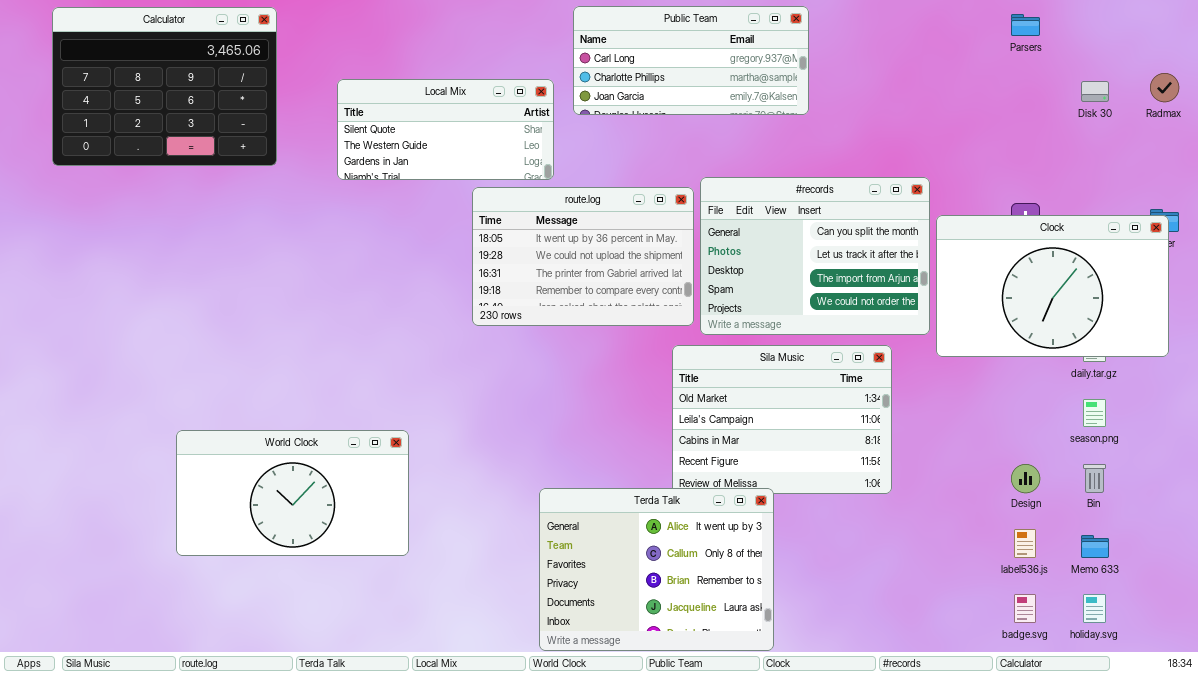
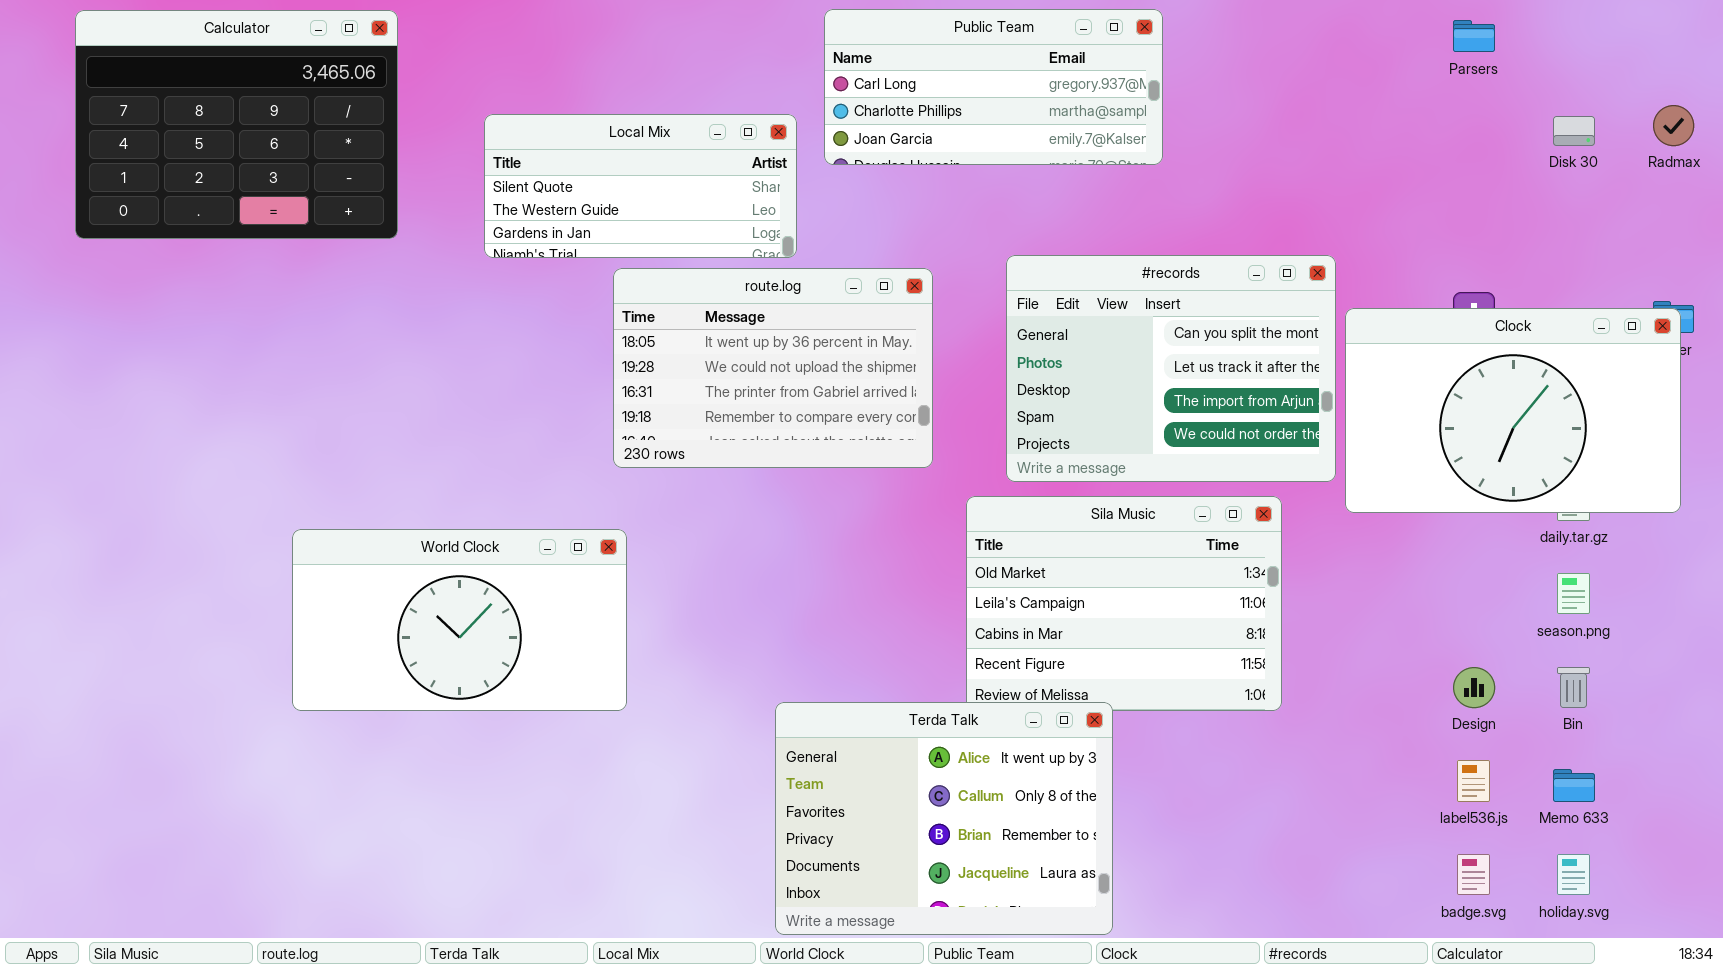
route.log: [472,187,694,326] -> [613,268,933,468], moved
World Clock: [176,430,409,556] -> [292,529,627,711], moved

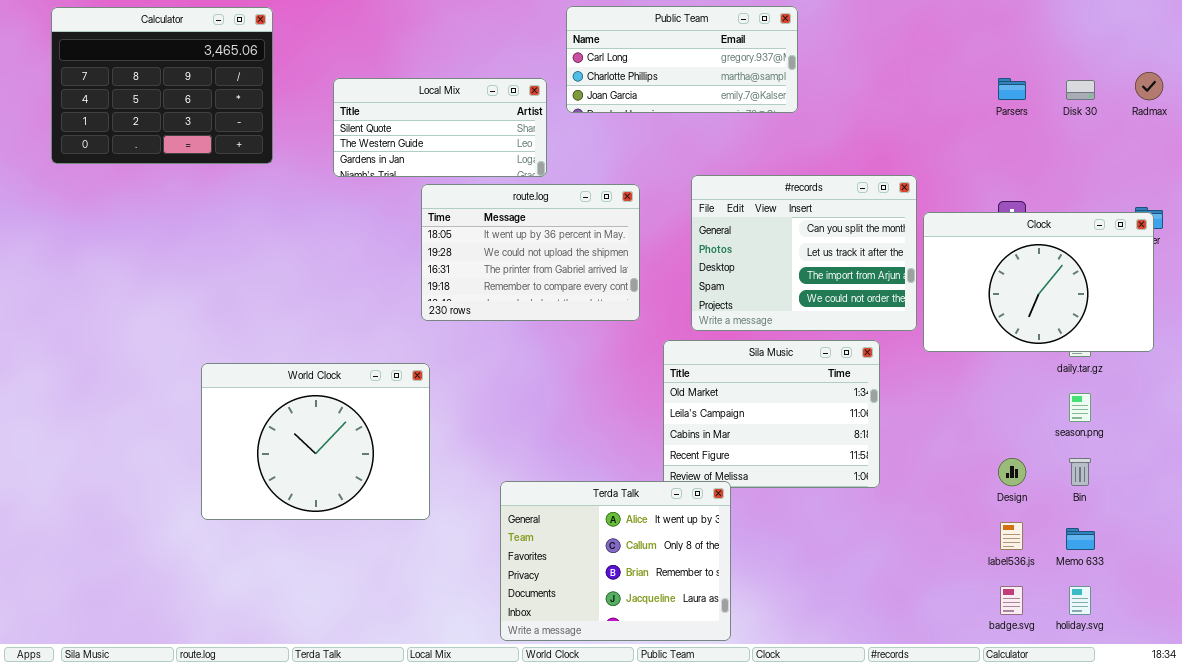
Parsers: [1453,20,1495,52] -> [998,78,1026,100], moved
World Clock: [292,529,627,711] -> [201,363,430,520], resized
Terda Talk: [775,702,1113,935] -> [500,481,731,641], moved

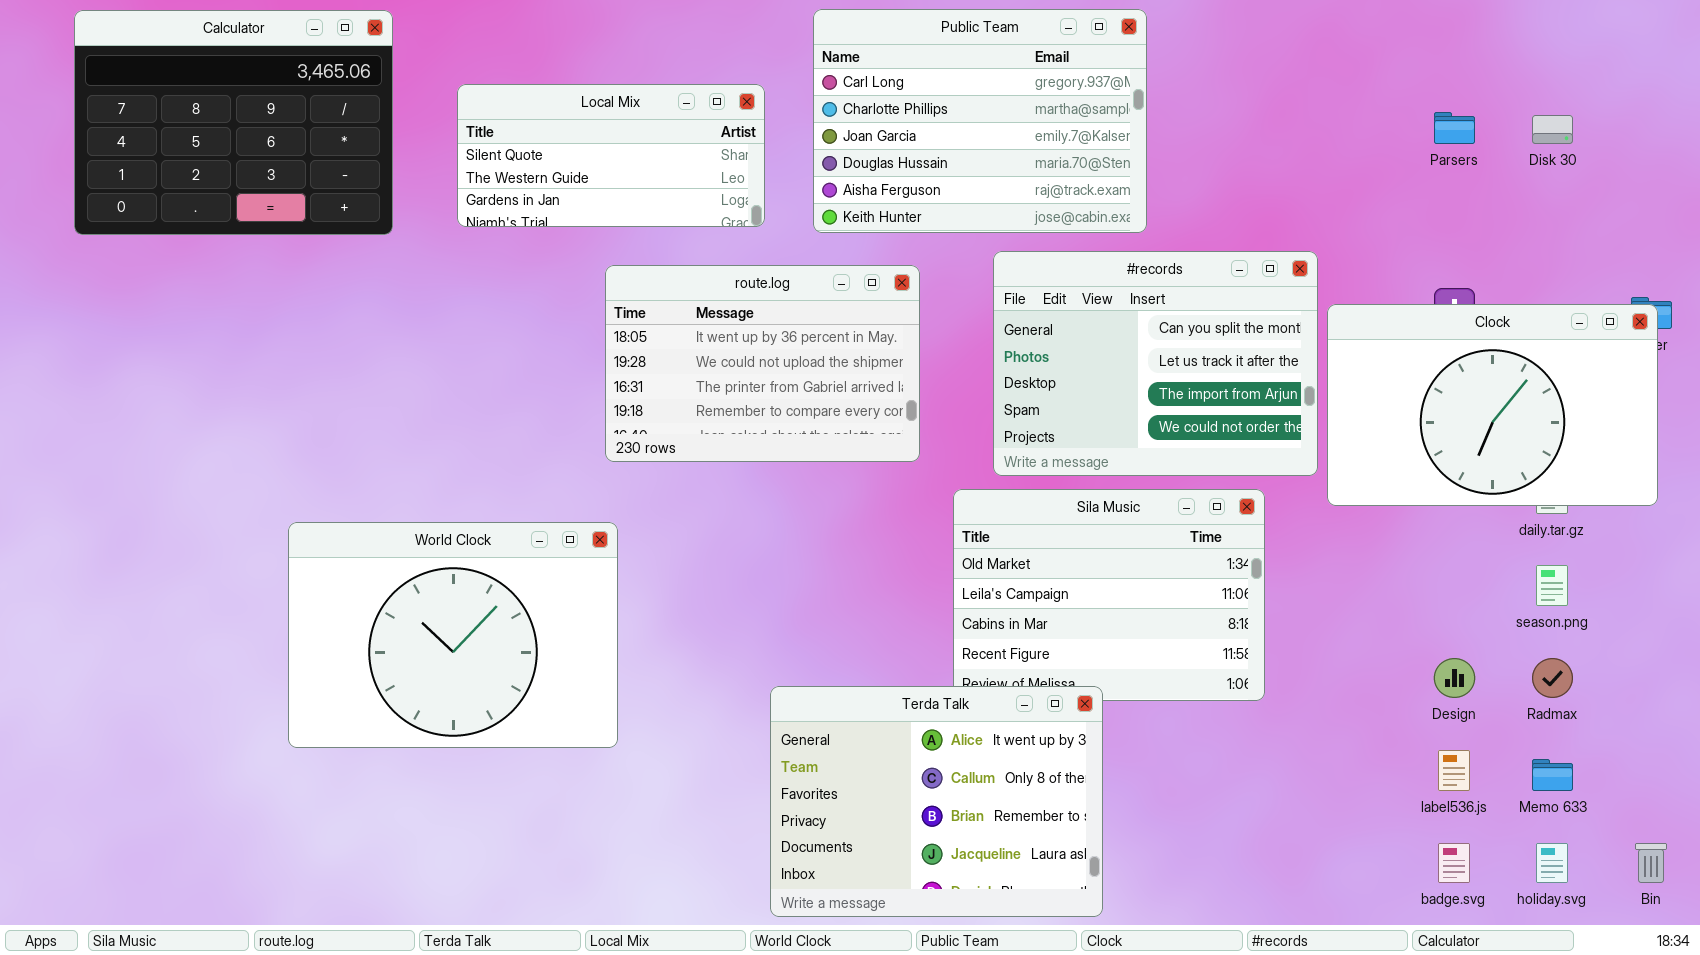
Public Team: [566,6,798,113] -> [813,9,1147,233], resized
Radmax: [1135,72,1163,100] -> [1532,658,1573,698], moved
Local Mix: [333,78,547,177] -> [457,84,765,227], moved
Bin: [1069,458,1091,486] -> [1635,843,1667,883], moved
Terda Talk: [500,481,731,641] -> [770,686,1103,917], moved

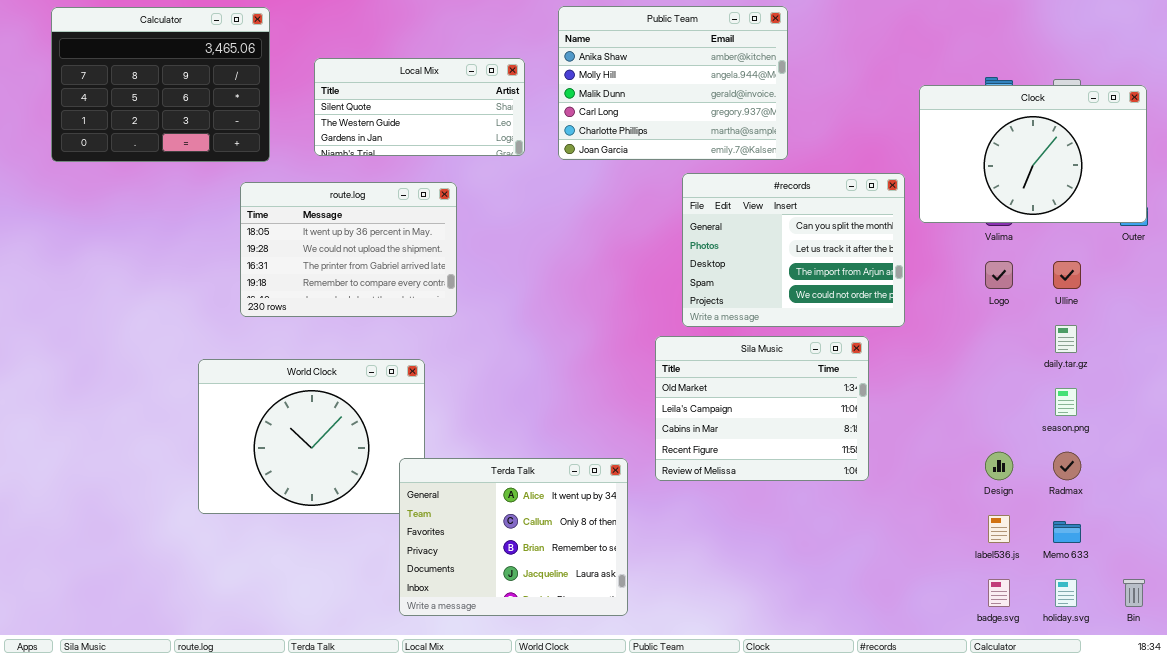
Public Team: [813,9,1147,233] -> [558,6,788,160], scrolled up 3 rows
route.log: [605,265,920,462] -> [240,182,457,317], moved
Clock: [1327,304,1658,506] -> [919,85,1147,223], moved
Terda Talk: [770,686,1103,917] -> [399,458,628,616], moved

